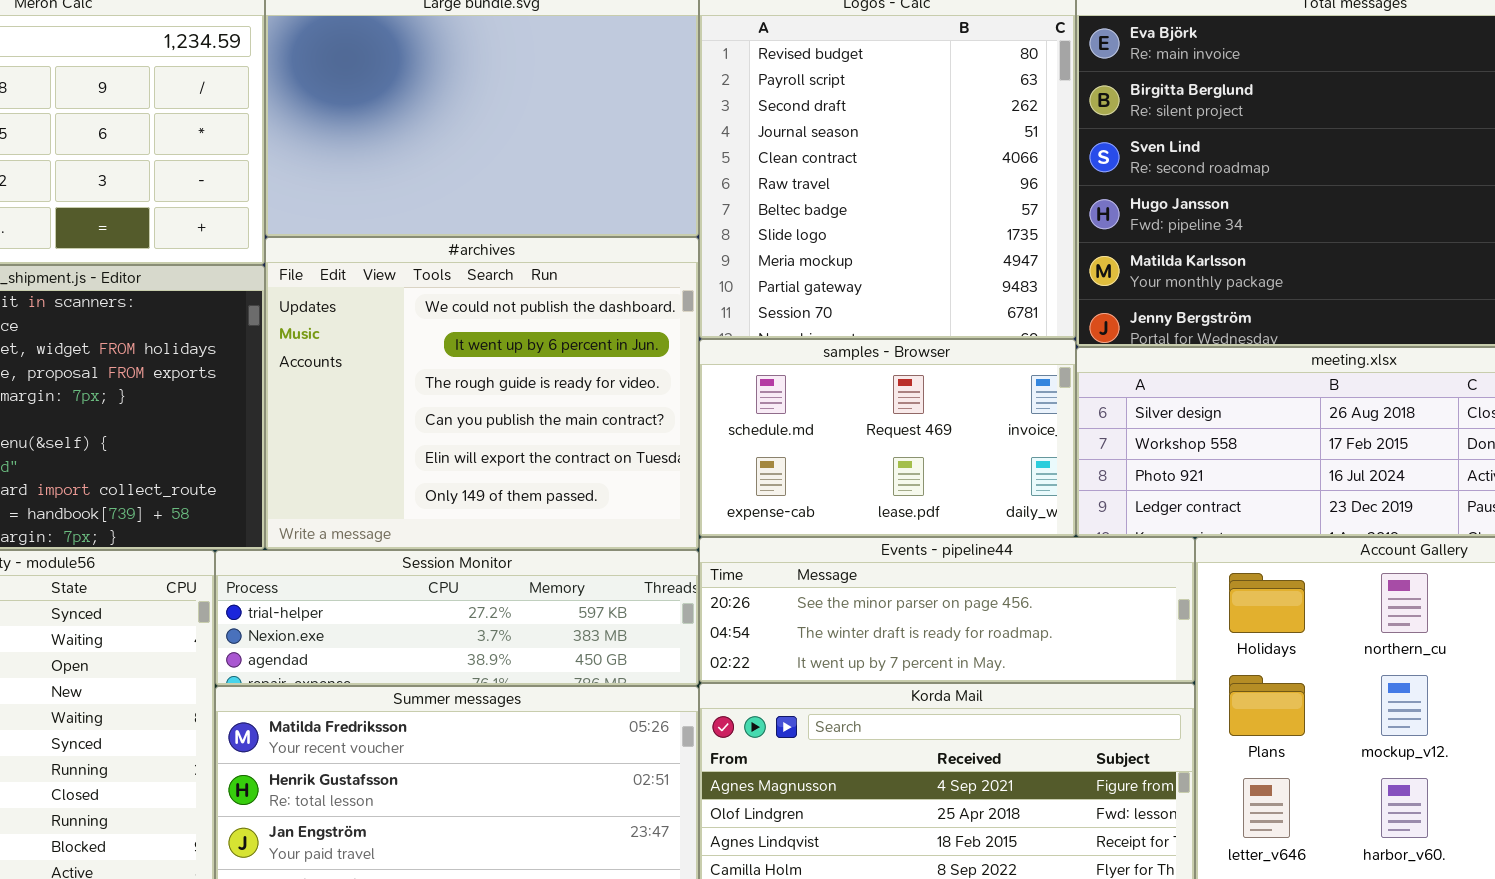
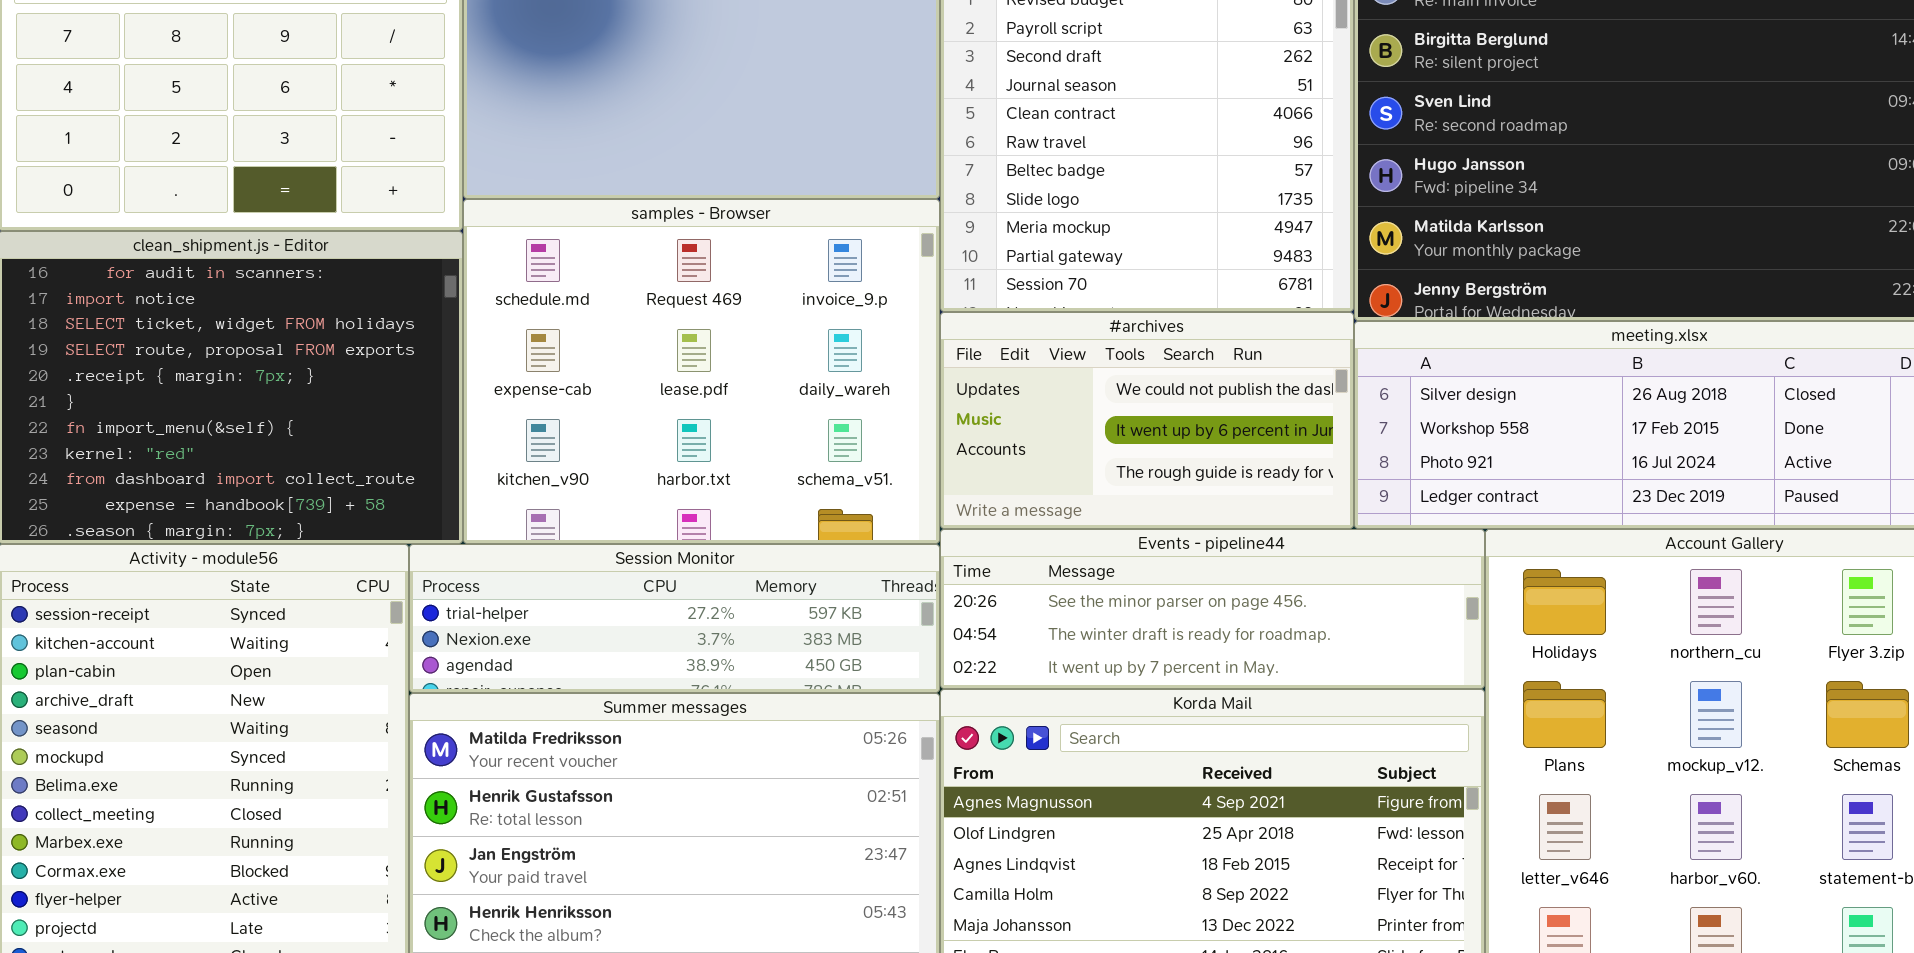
#archives: [265,237,699,550] -> [940,312,1354,529], moved, resized
samples - Browser: [699,339,1076,537] -> [463,199,940,544], moved, resized

